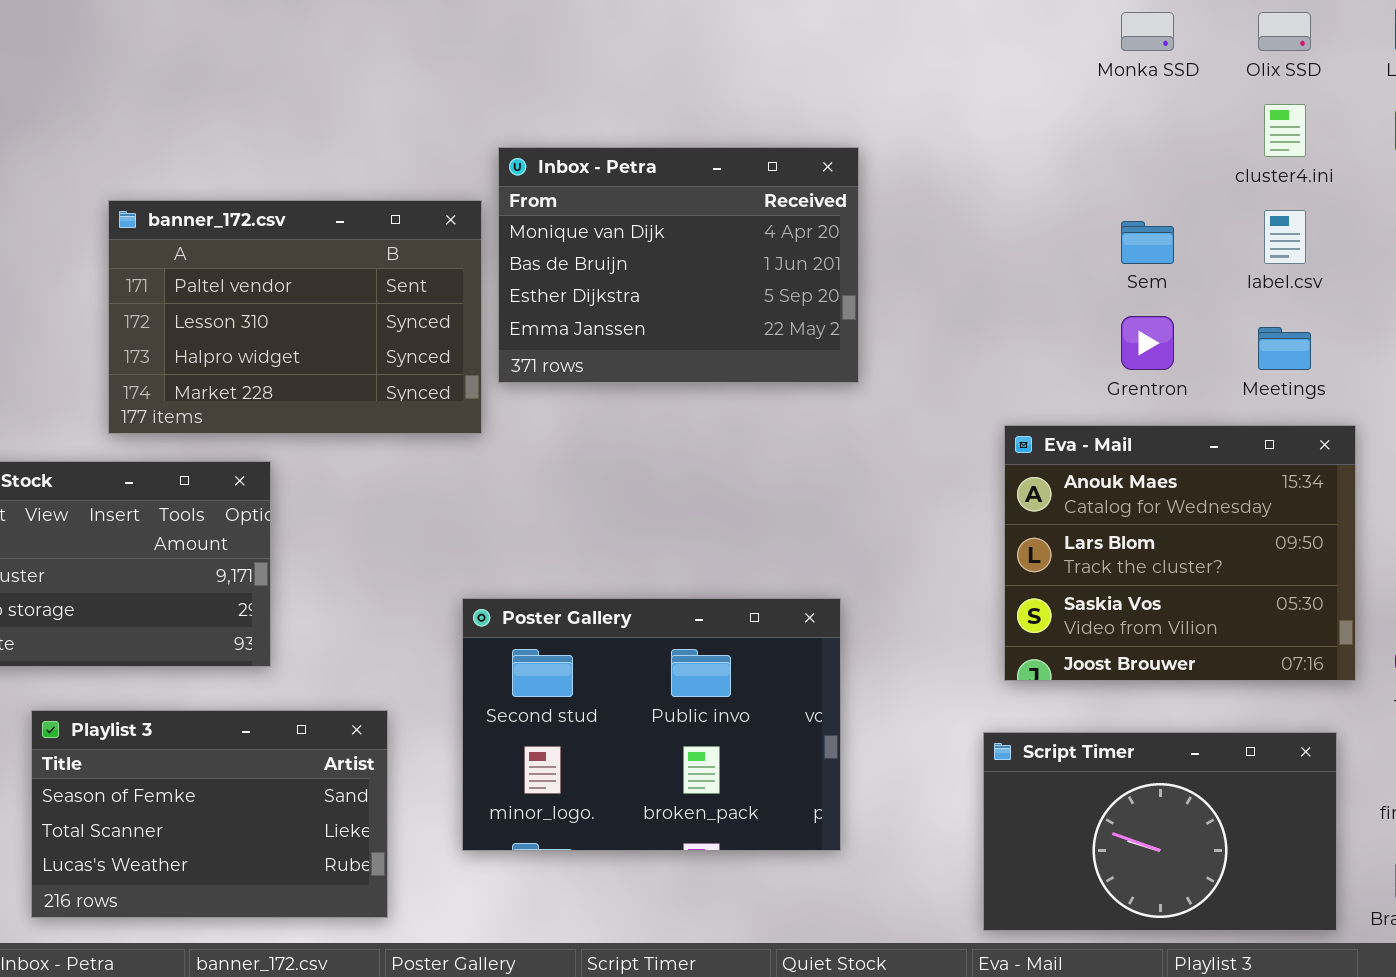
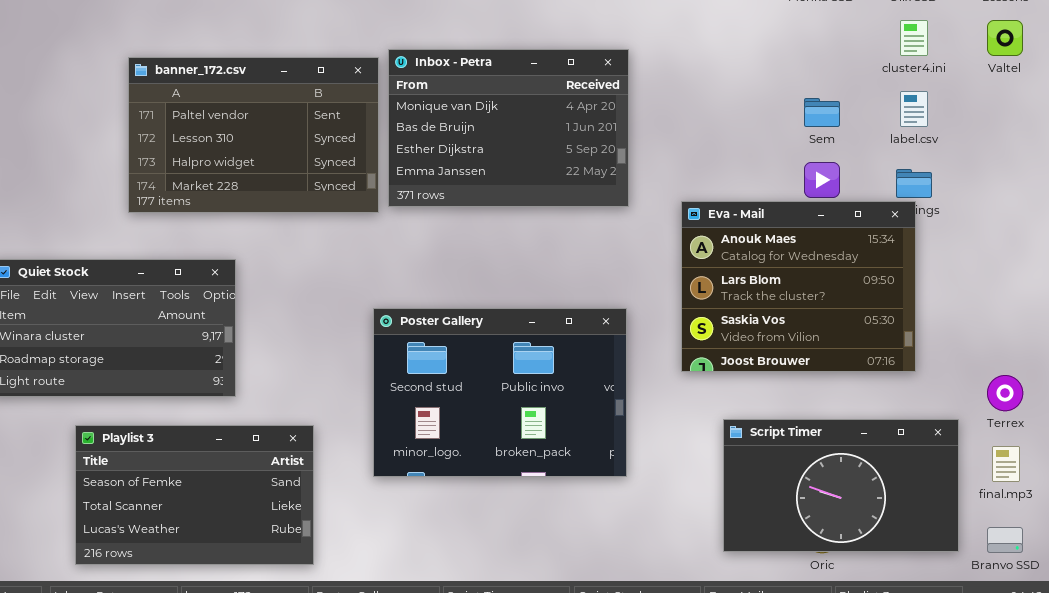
banner_172.csv: [108,200,482,434] -> [128,57,379,213], moved
Eva - Mail: [1004,425,1356,681] -> [681,201,916,372], moved
Poster Gallery: [462,598,841,851] -> [373,308,627,477], moved
Script Timer: [983,732,1337,931] -> [723,419,959,552], moved

